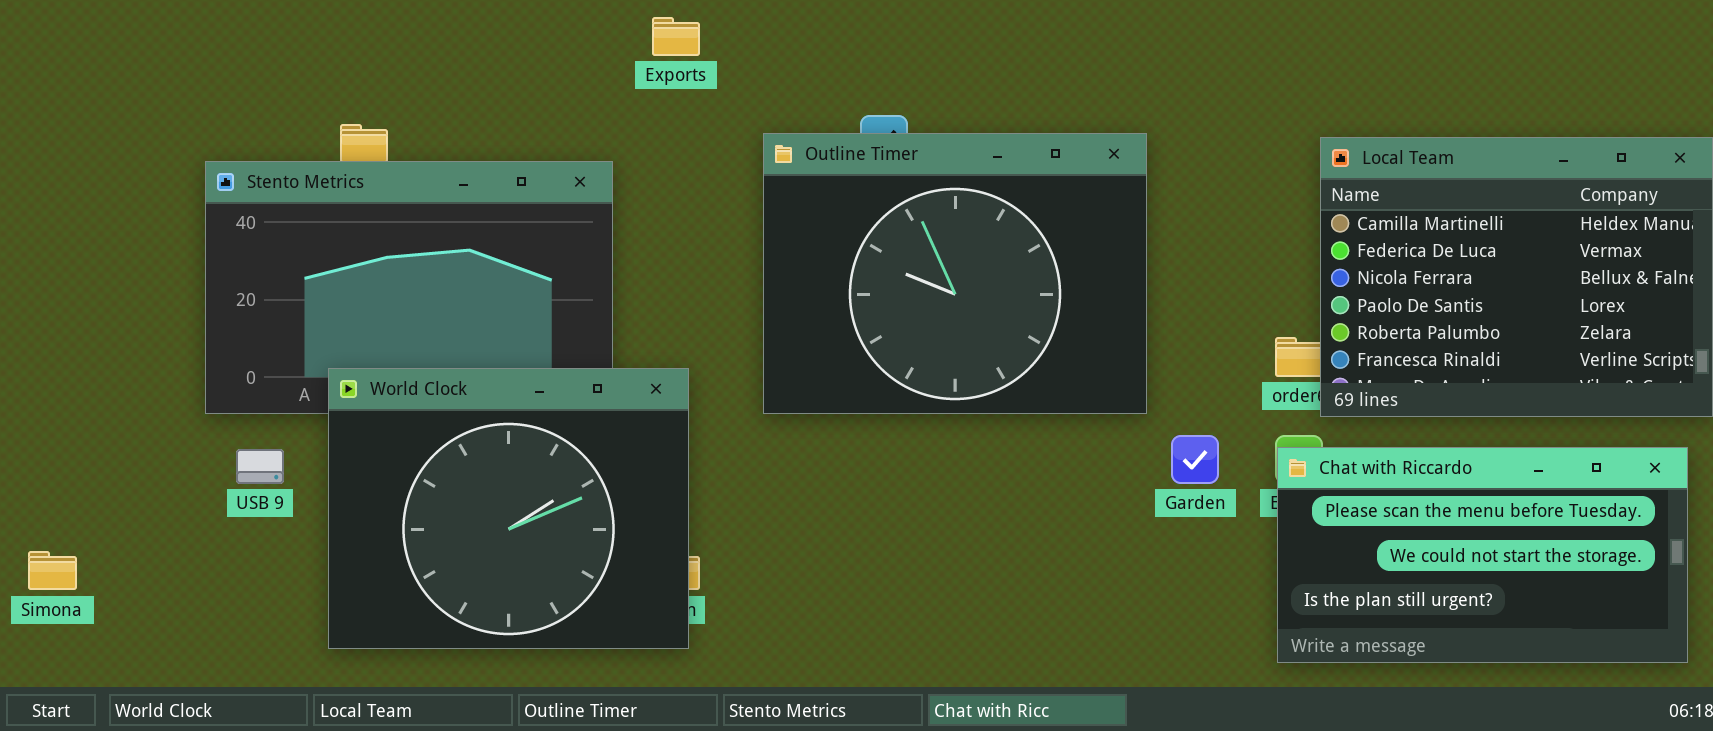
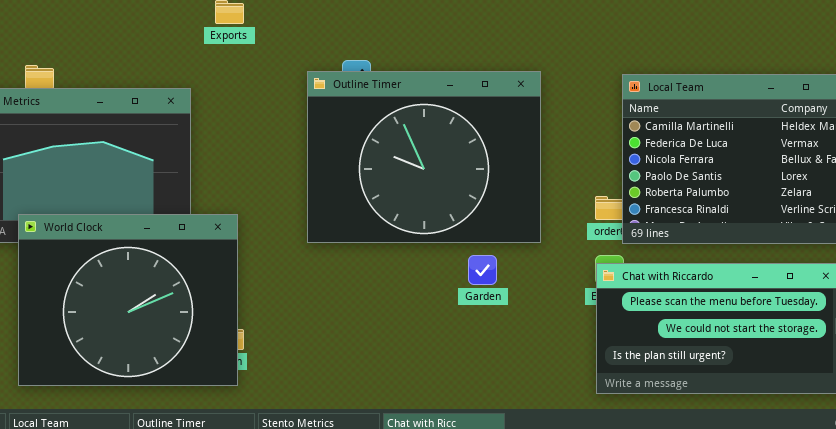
Outline Timer: [763,133,1147,414] -> [307,71,541,243], moved
Garden: [1171,435,1219,484] -> [468,255,497,285], moved

